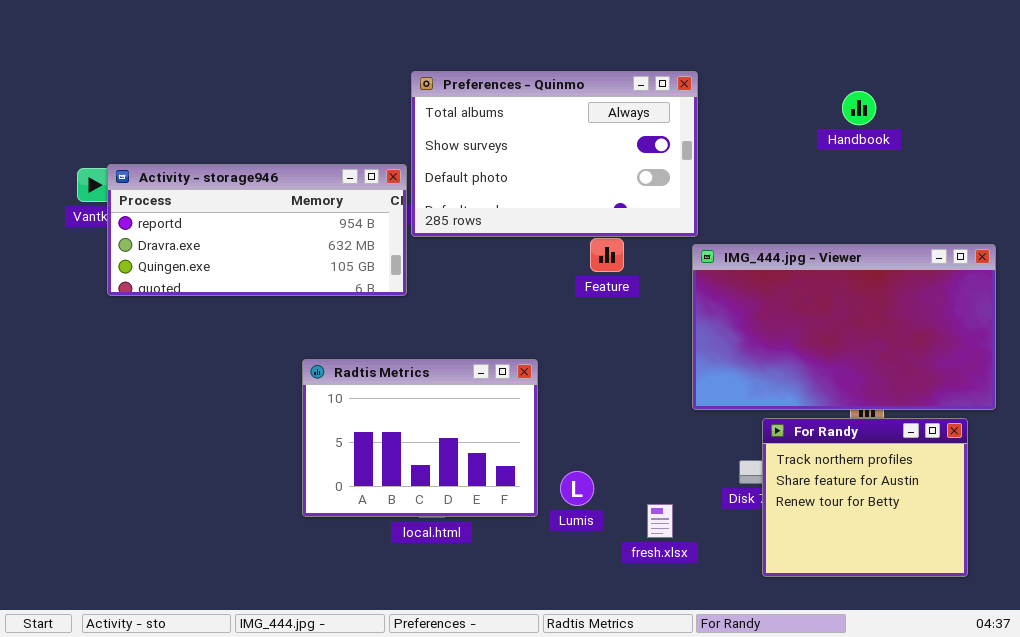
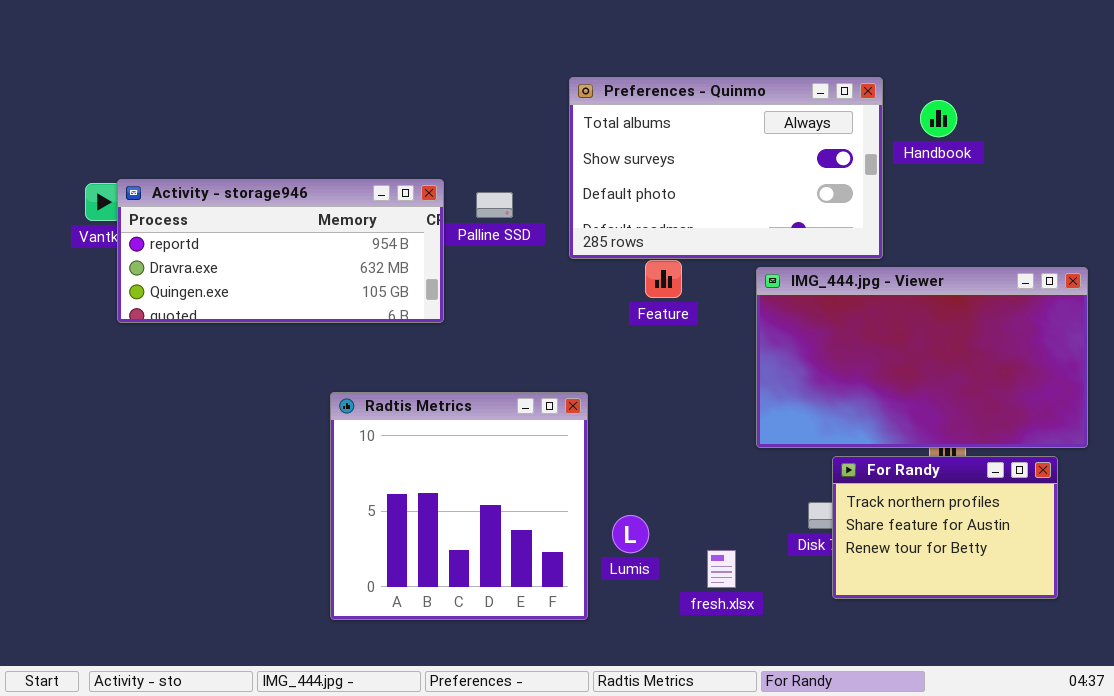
Preferences - Quinmo: [411,71,698,237] -> [569,77,883,259], moved
Radtis Metrics: [302,359,538,517] -> [330,392,588,620], resized
For Randy: [762,418,968,577] -> [832,456,1058,599], resized

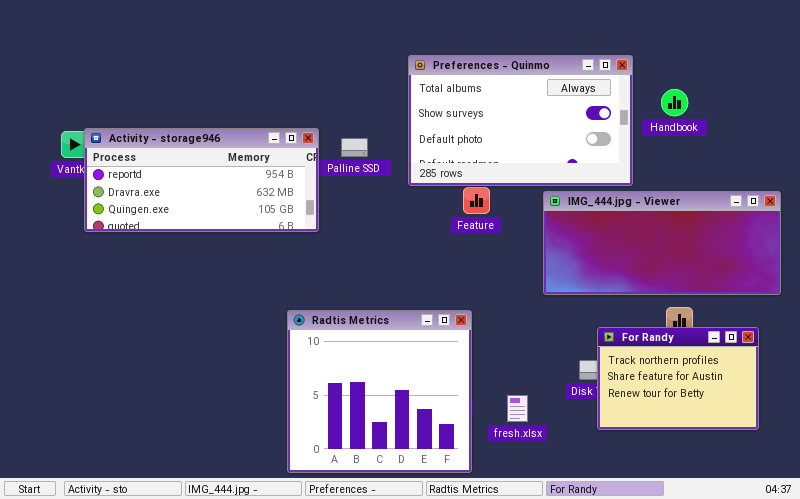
Handbook: [920,100,957,137] -> [661,89,688,116], moved
IMG_444.jpg - Viewer: [756,267,1088,448] -> [543,191,781,295], resized
Radtis Metrics: [330,392,588,620] -> [287,310,472,473], moved

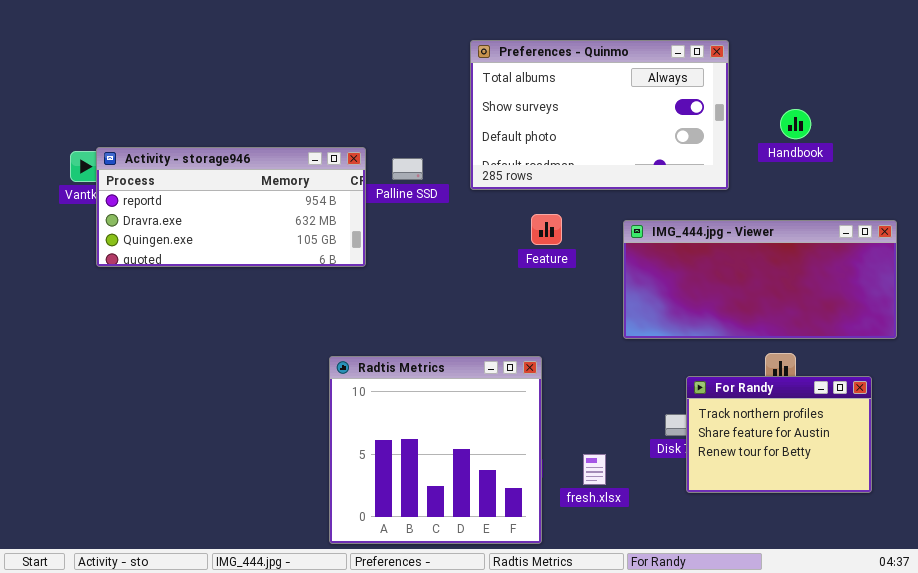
Preferences - Quinmo: [408,55,633,186] -> [470,40,729,190], moved
Handbook: [661,89,688,116] -> [780,109,811,139], moved

